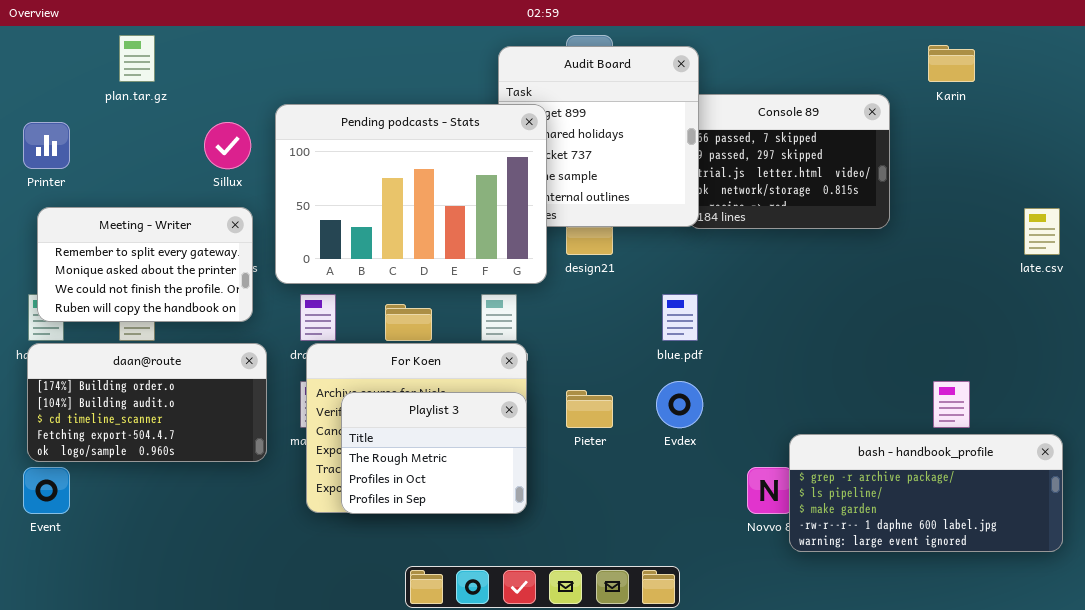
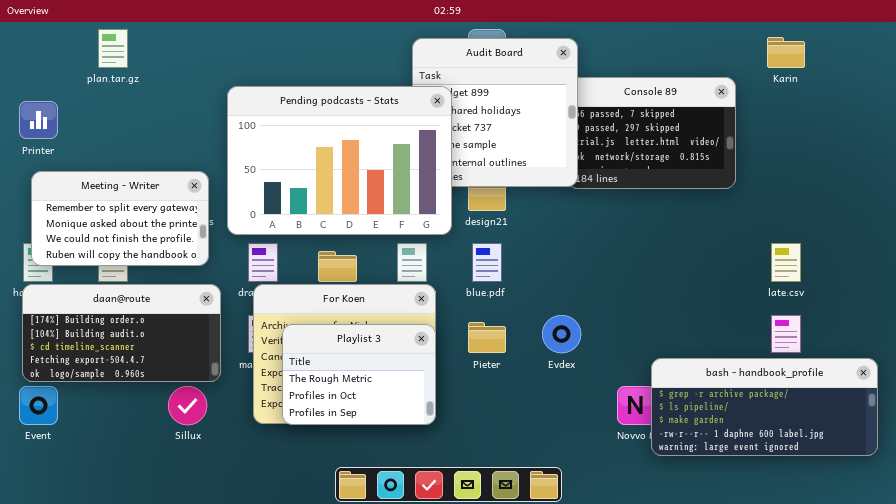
Sillux: [204,122,251,169] -> [168,386,207,425], moved
late.csv: [1024,208,1060,255] -> [771,243,801,282], moved
blue.pdf: [662,294,698,341] -> [472,243,502,282], moved

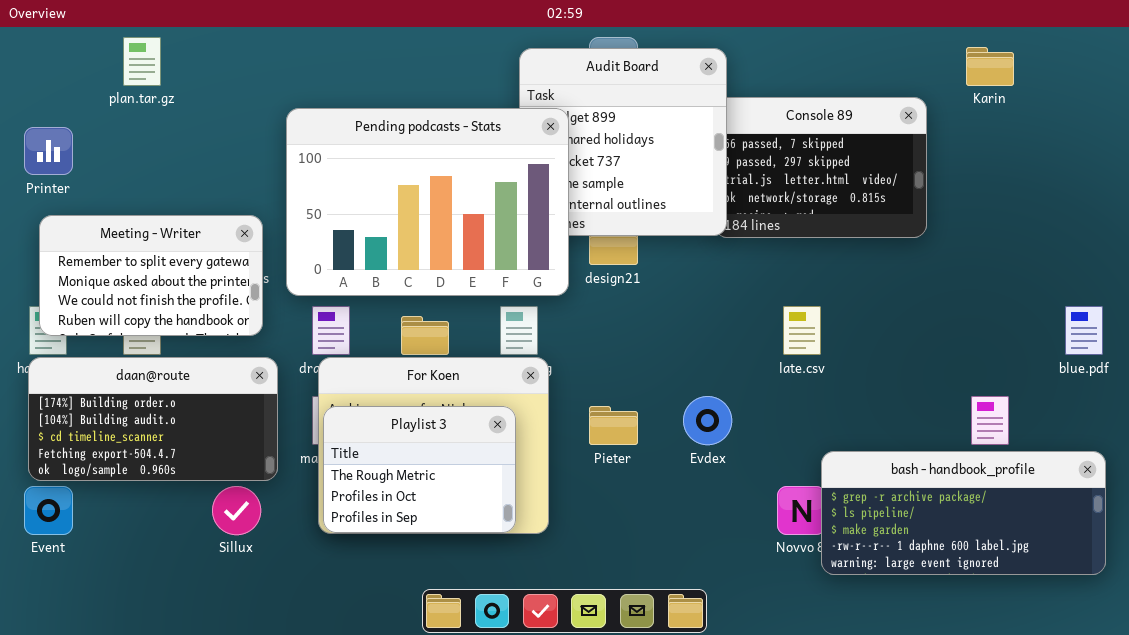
blue.pdf: [472,243,502,282] -> [1065,306,1103,355], moved
late.csv: [771,243,801,282] -> [783,306,821,355], moved
Playlist 3: [282,324,436,425] -> [323,406,516,533], moved

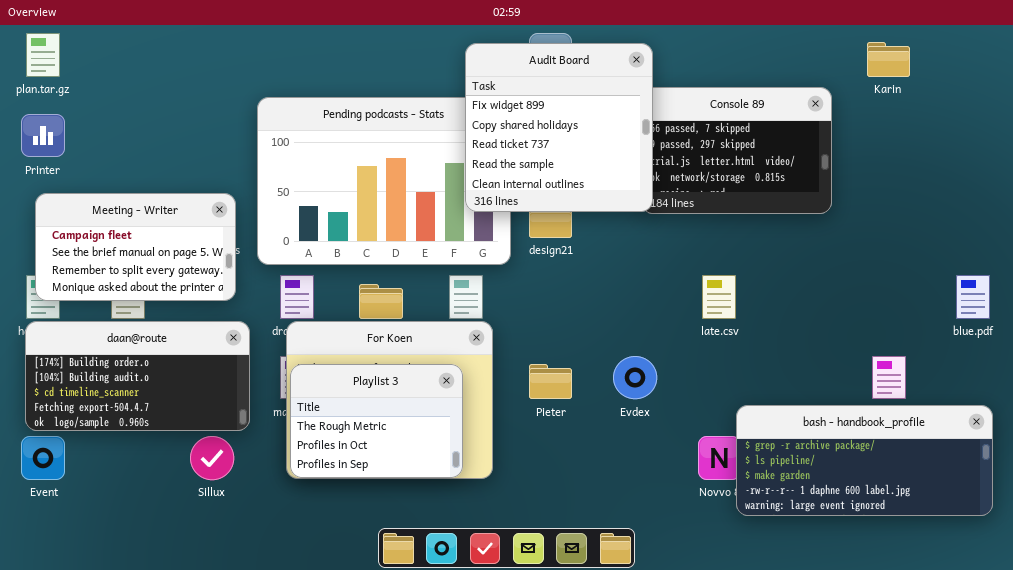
plan.tar.gz: [123,37,161,86] -> [26,33,60,77], moved
Audit Board: [519,48,727,236] -> [465,43,653,212], raised
Meeting - Writer: [39,215,263,336] -> [35,193,236,301], scrolled up 2 rows

